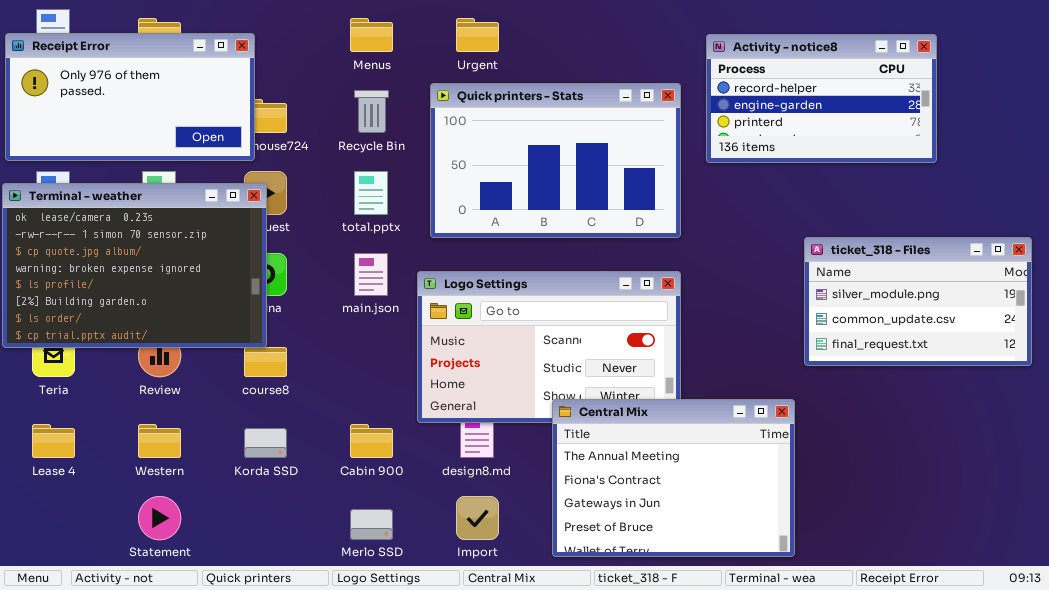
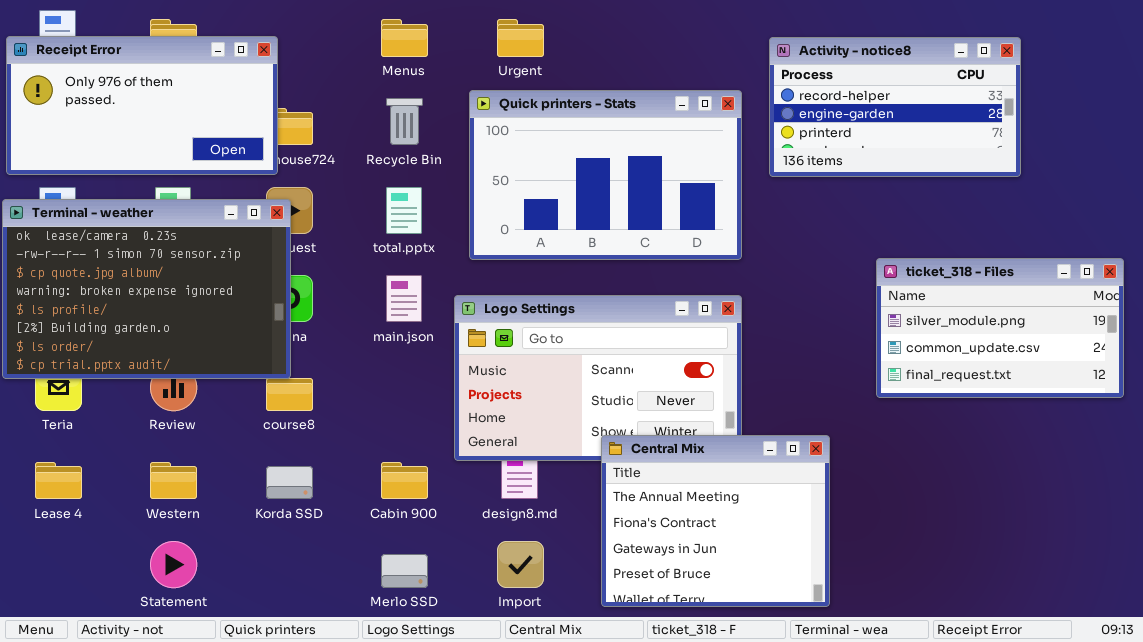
Central Mix: [552,399,795,557] -> [601,435,830,607], resized

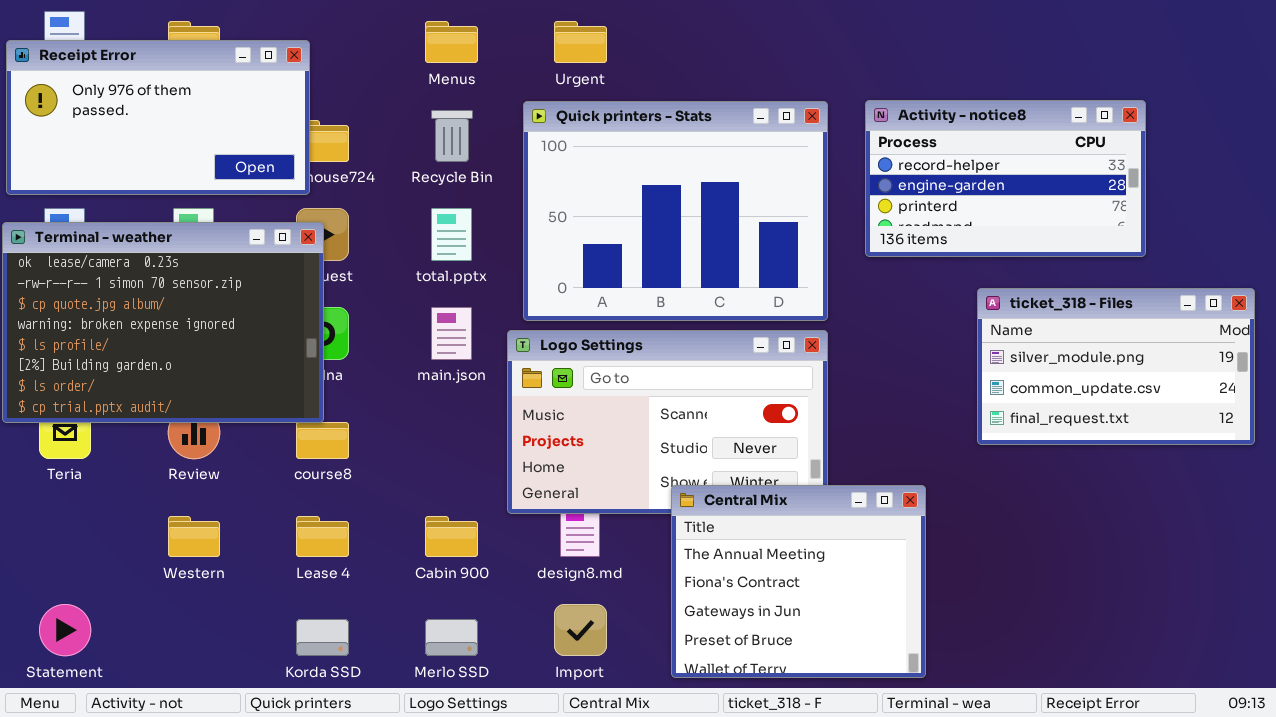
Activity - notice8: [769,37,1021,177] -> [865,100,1146,257], moved
Quick printers - Stats: [469,90,742,260] -> [523,101,828,321], resized
Lease 4: [35,462,82,499] -> [296,516,349,557], moved
Korda SSD: [266,466,313,499] -> [296,619,349,656], moved
Statement: [150,541,197,588] -> [39,604,91,656], moved

